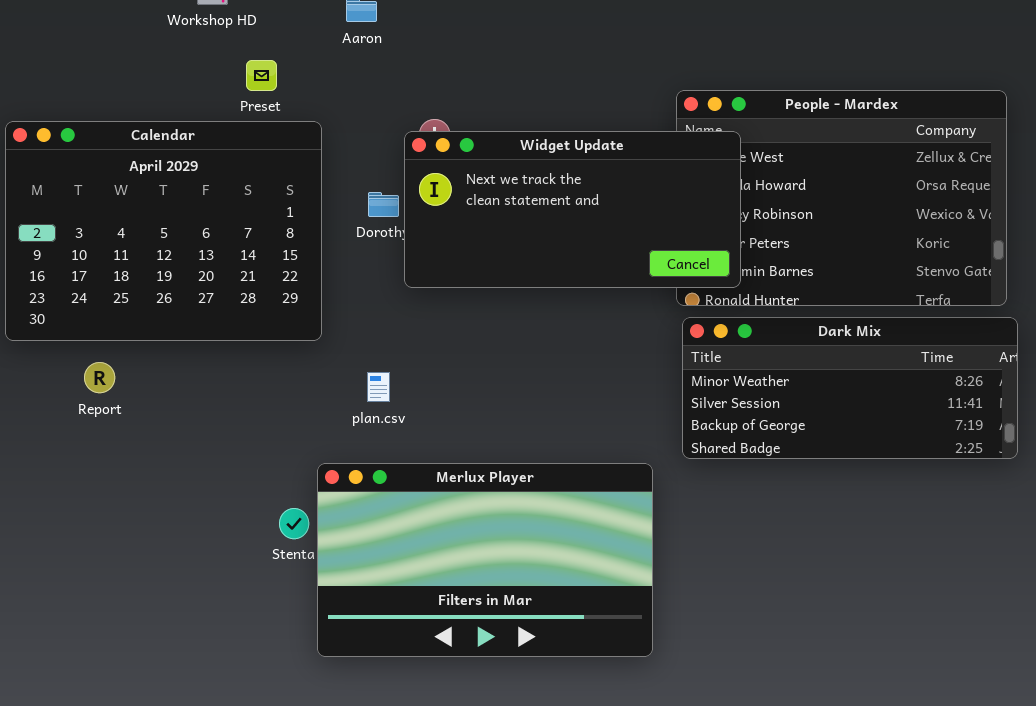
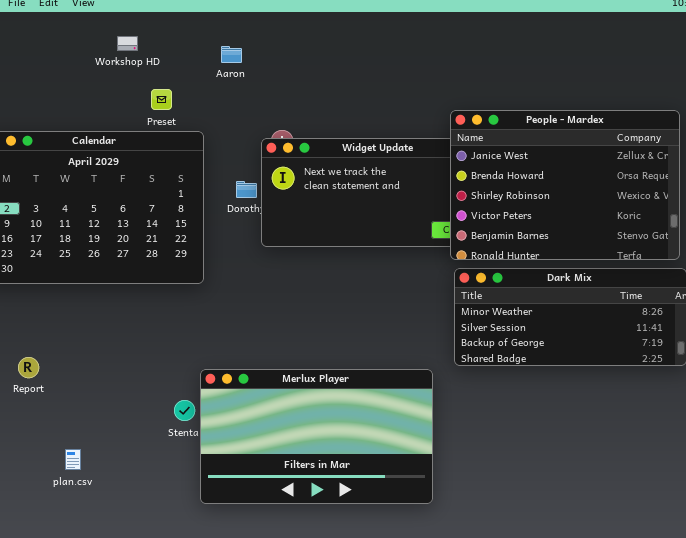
People - Mardex: [676,90,1007,306] -> [450,110,680,260], raised
Report: [84,362,115,393] -> [18,357,39,378], moved
plan.csv: [367,372,390,402] -> [65,449,81,470], moved

